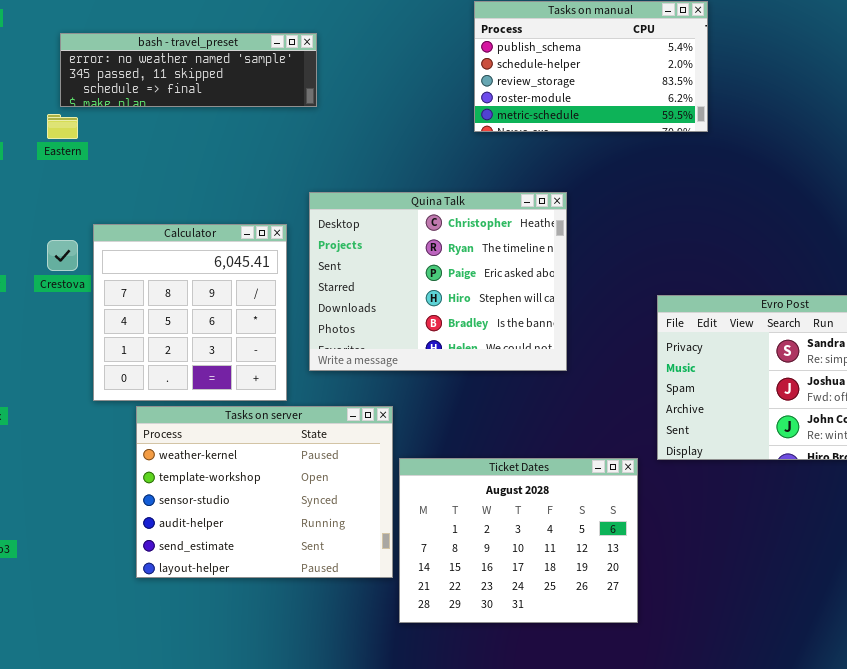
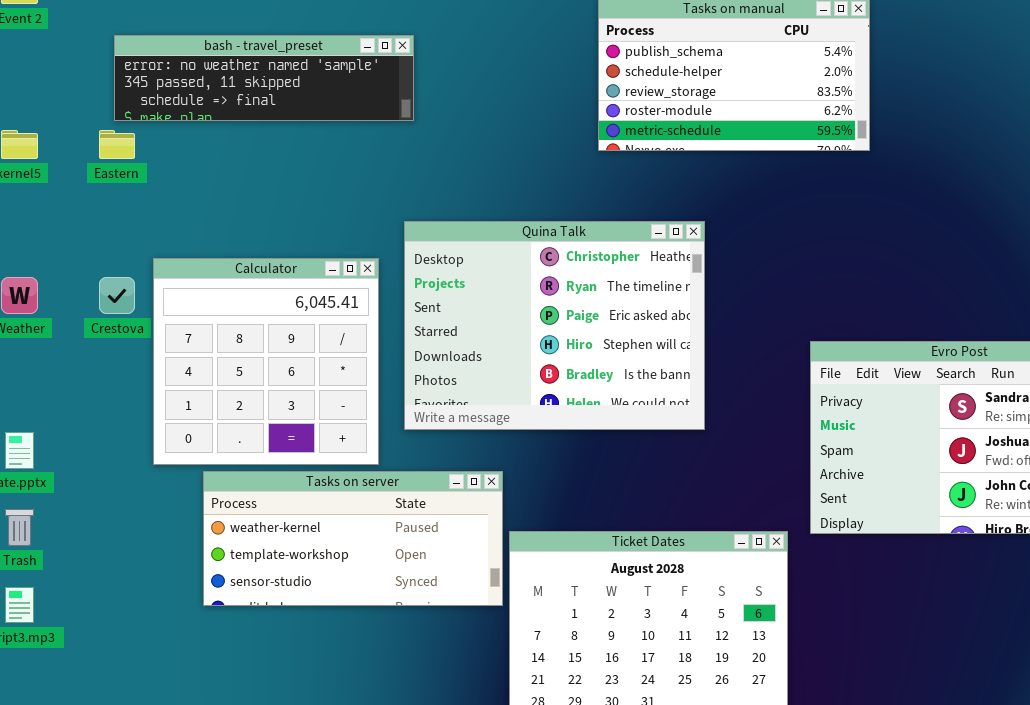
Tasks on server: [136,406,393,578] -> [203,471,503,606], resized

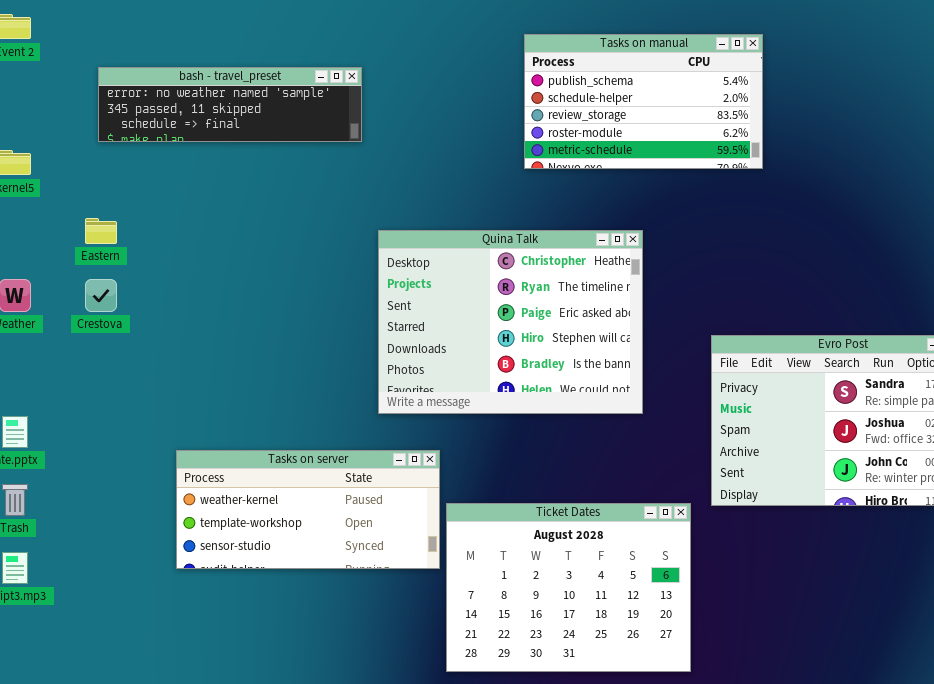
Eastern: [99,130,135,159] -> [85,218,117,244], moved
Quina Talk: [404,221,705,430] -> [378,230,643,414], moved
Calculator: [153,258,379,465] -> none, closed

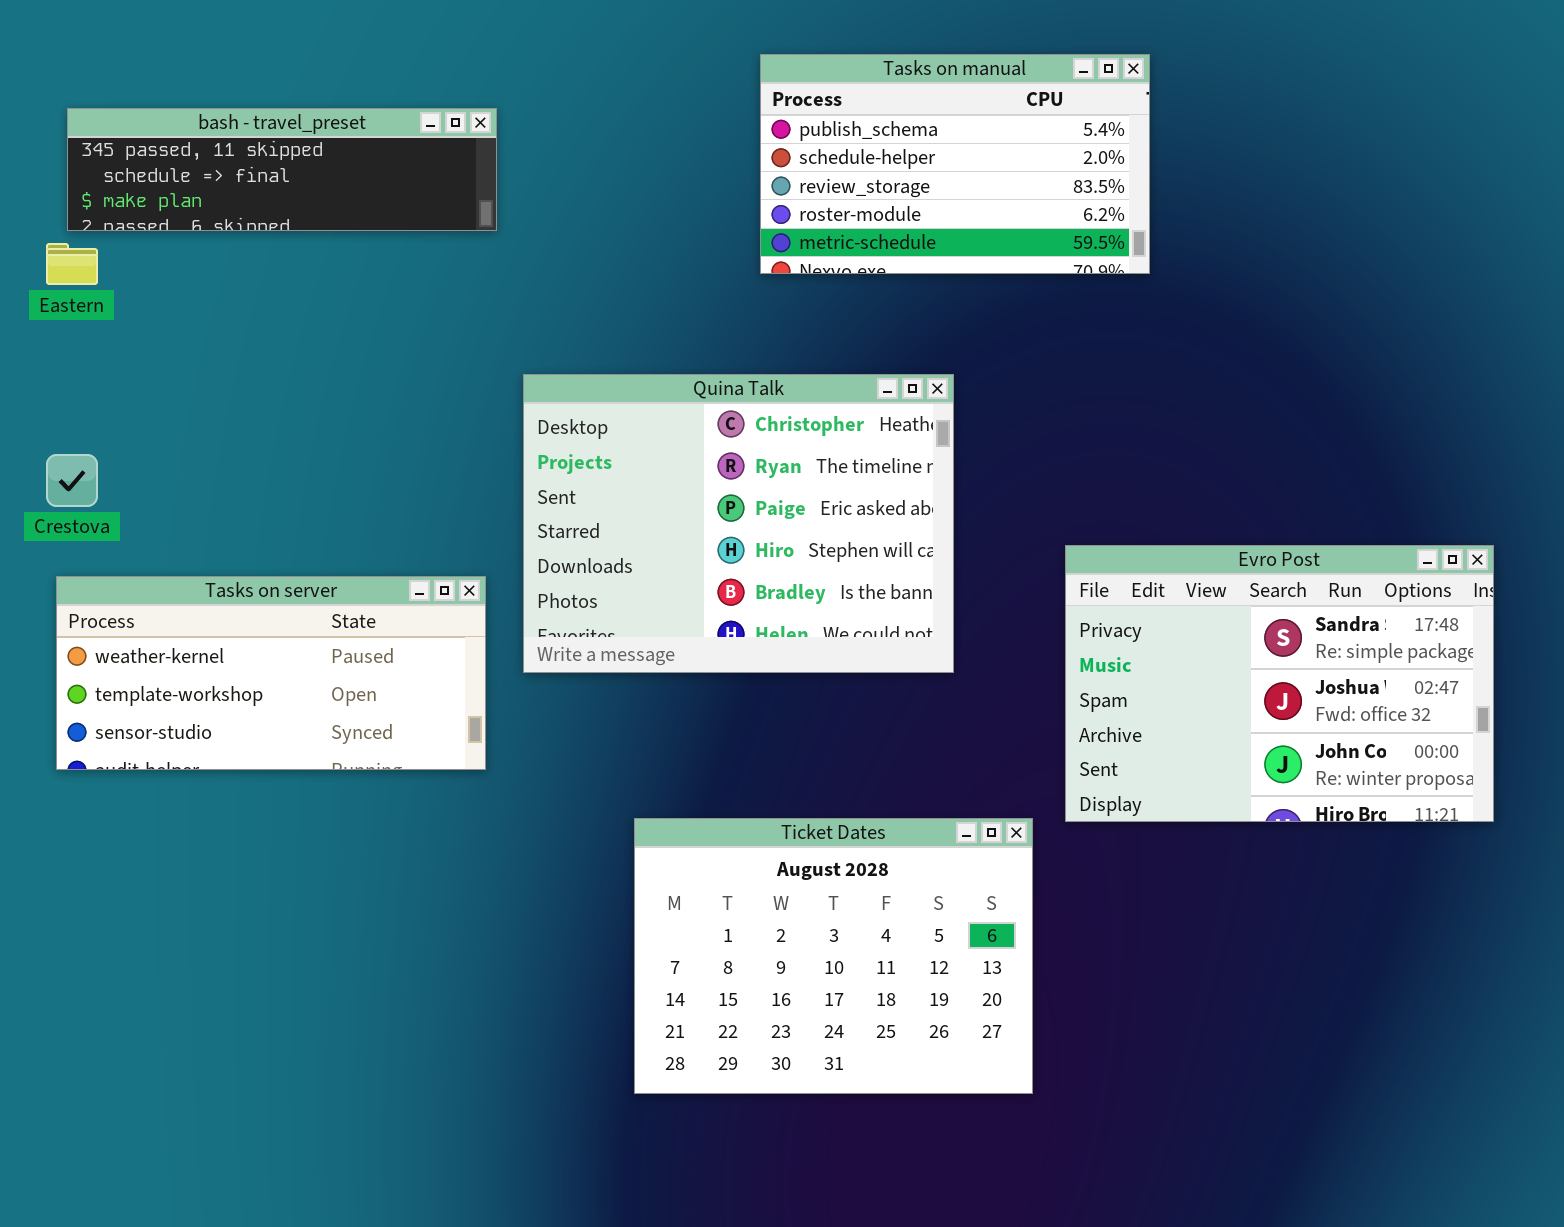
bash - travel_preset: [98,67,362,142] -> [67,108,497,231], scrolled down 1 row
Eastern: [85,218,117,244] -> [46,243,98,285], moved
Tasks on server: [176,450,440,569] -> [56,576,486,770], moved

